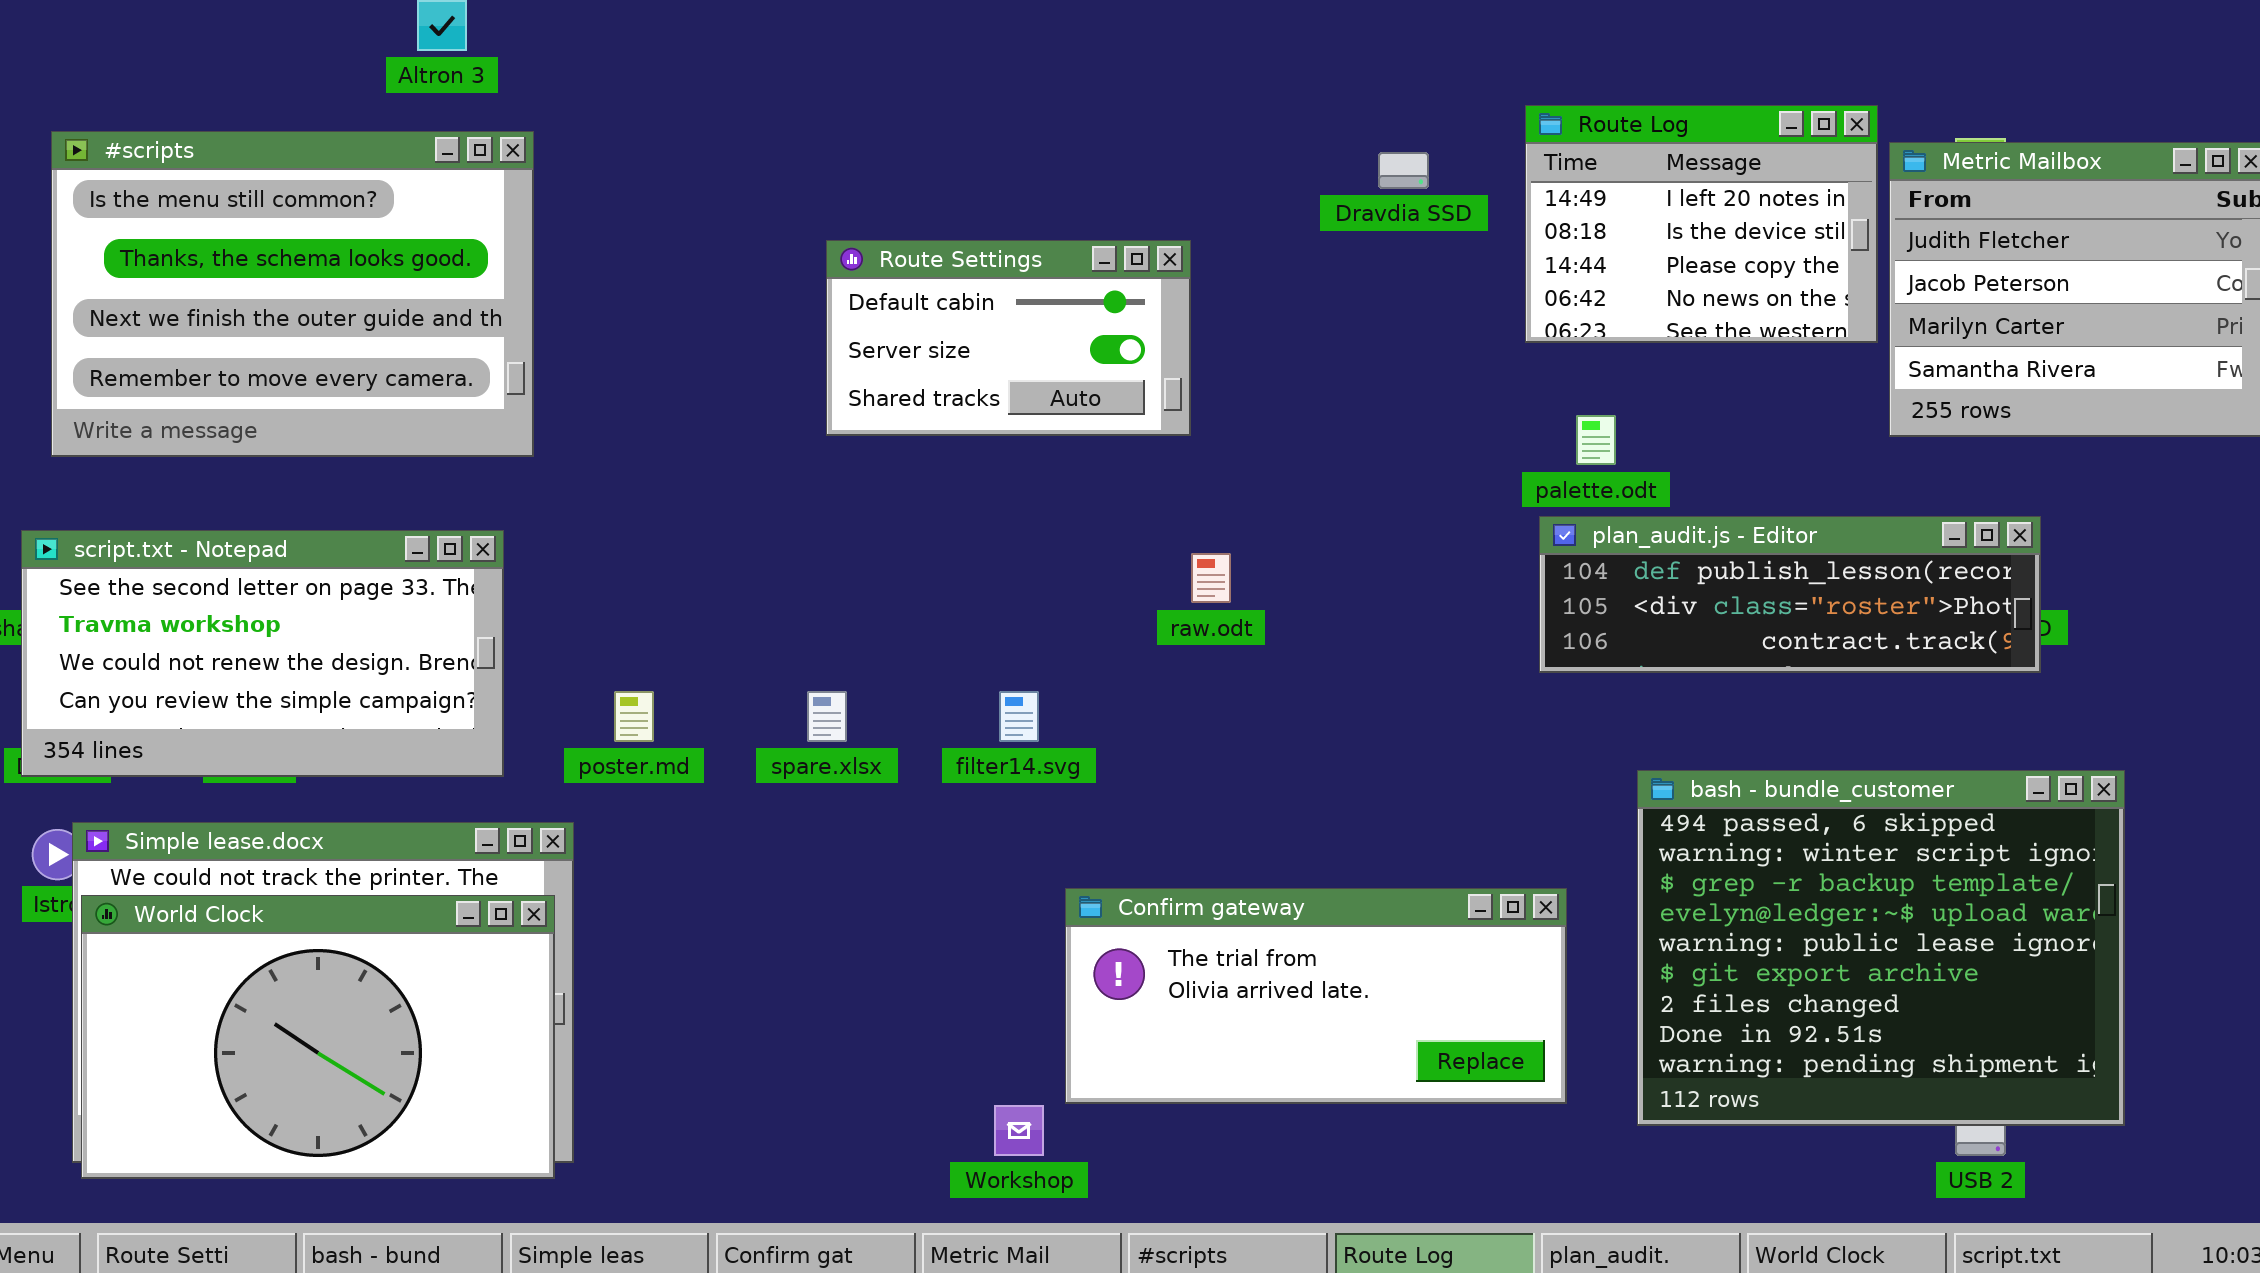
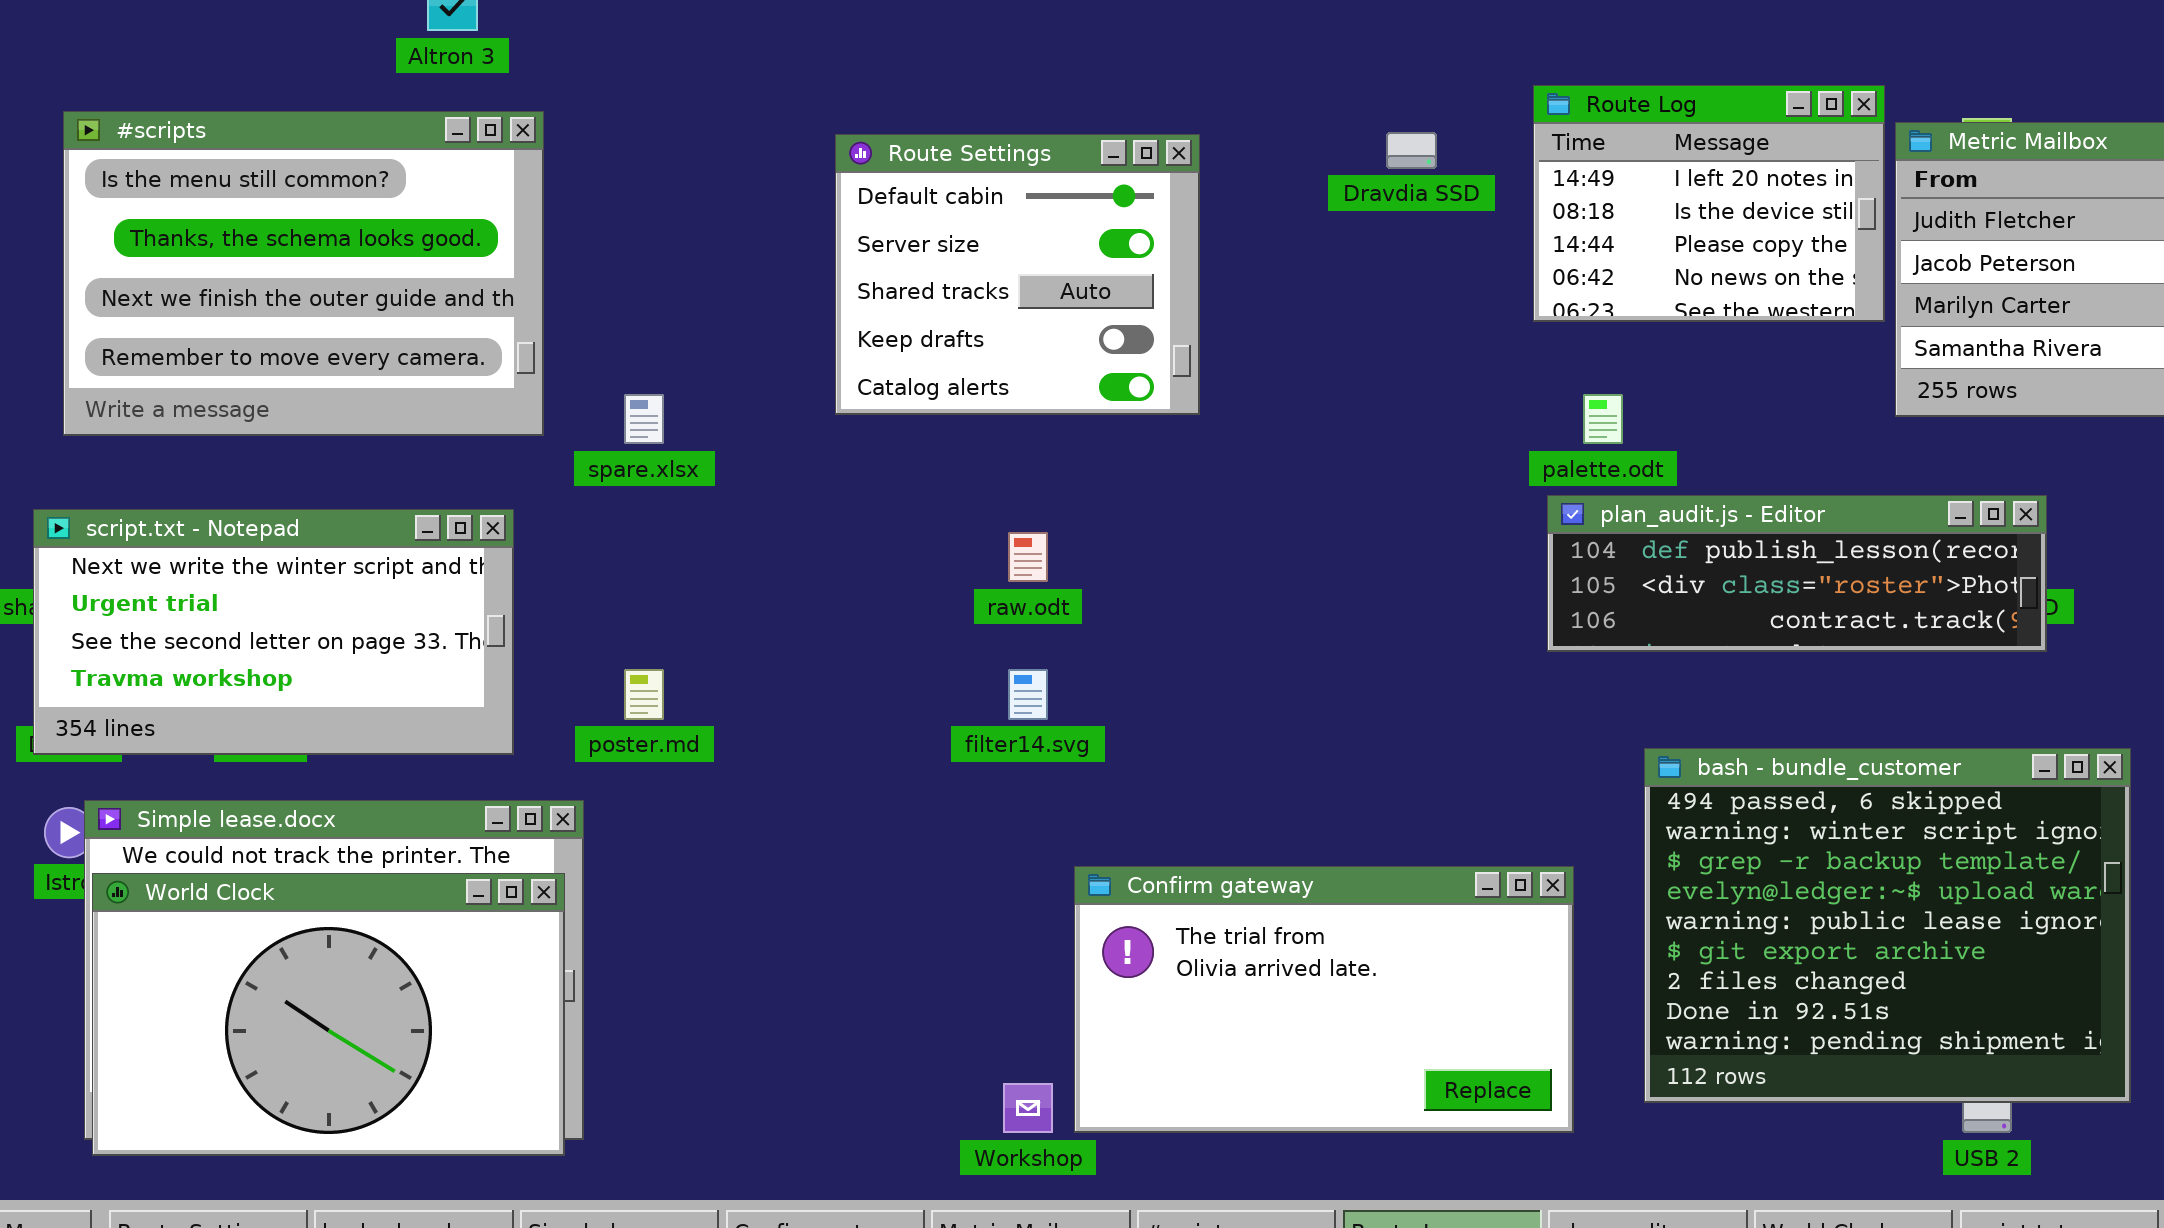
Route Settings: [826,240,1191,436] -> [835,134,1200,415], resized
script.txt - Notepad: [21,530,504,777] -> [33,509,514,755], scrolled up 2 rows
raw.odt: [1191,553,1231,603] -> [1008,532,1048,582], moved
spare.xlsx: [807,691,847,742] -> [624,394,664,444], moved
Confirm gateway: [1065,888,1567,1104] -> [1074,866,1574,1133], resized

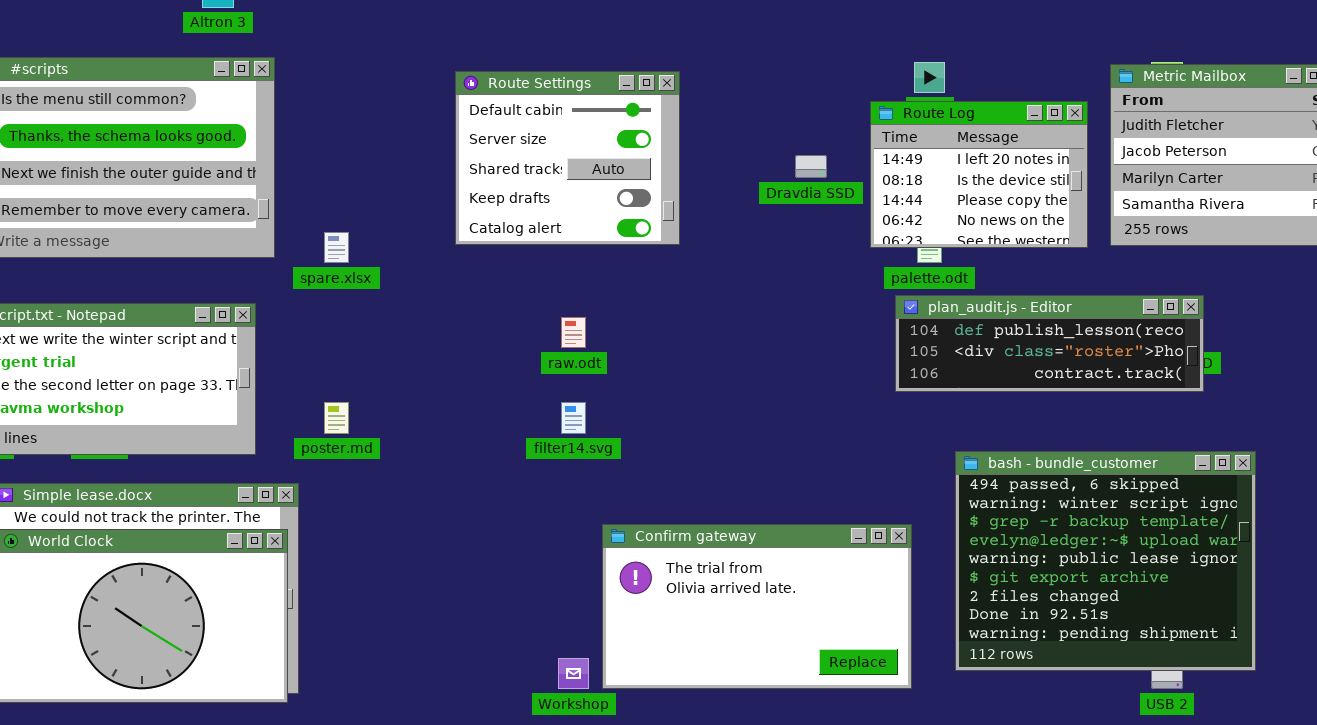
Route Log: [1533,85,1885,322] -> [870,101,1088,248], moved
Dravdia SSD: [1386,132,1437,169] -> [795,155,827,178], moved

